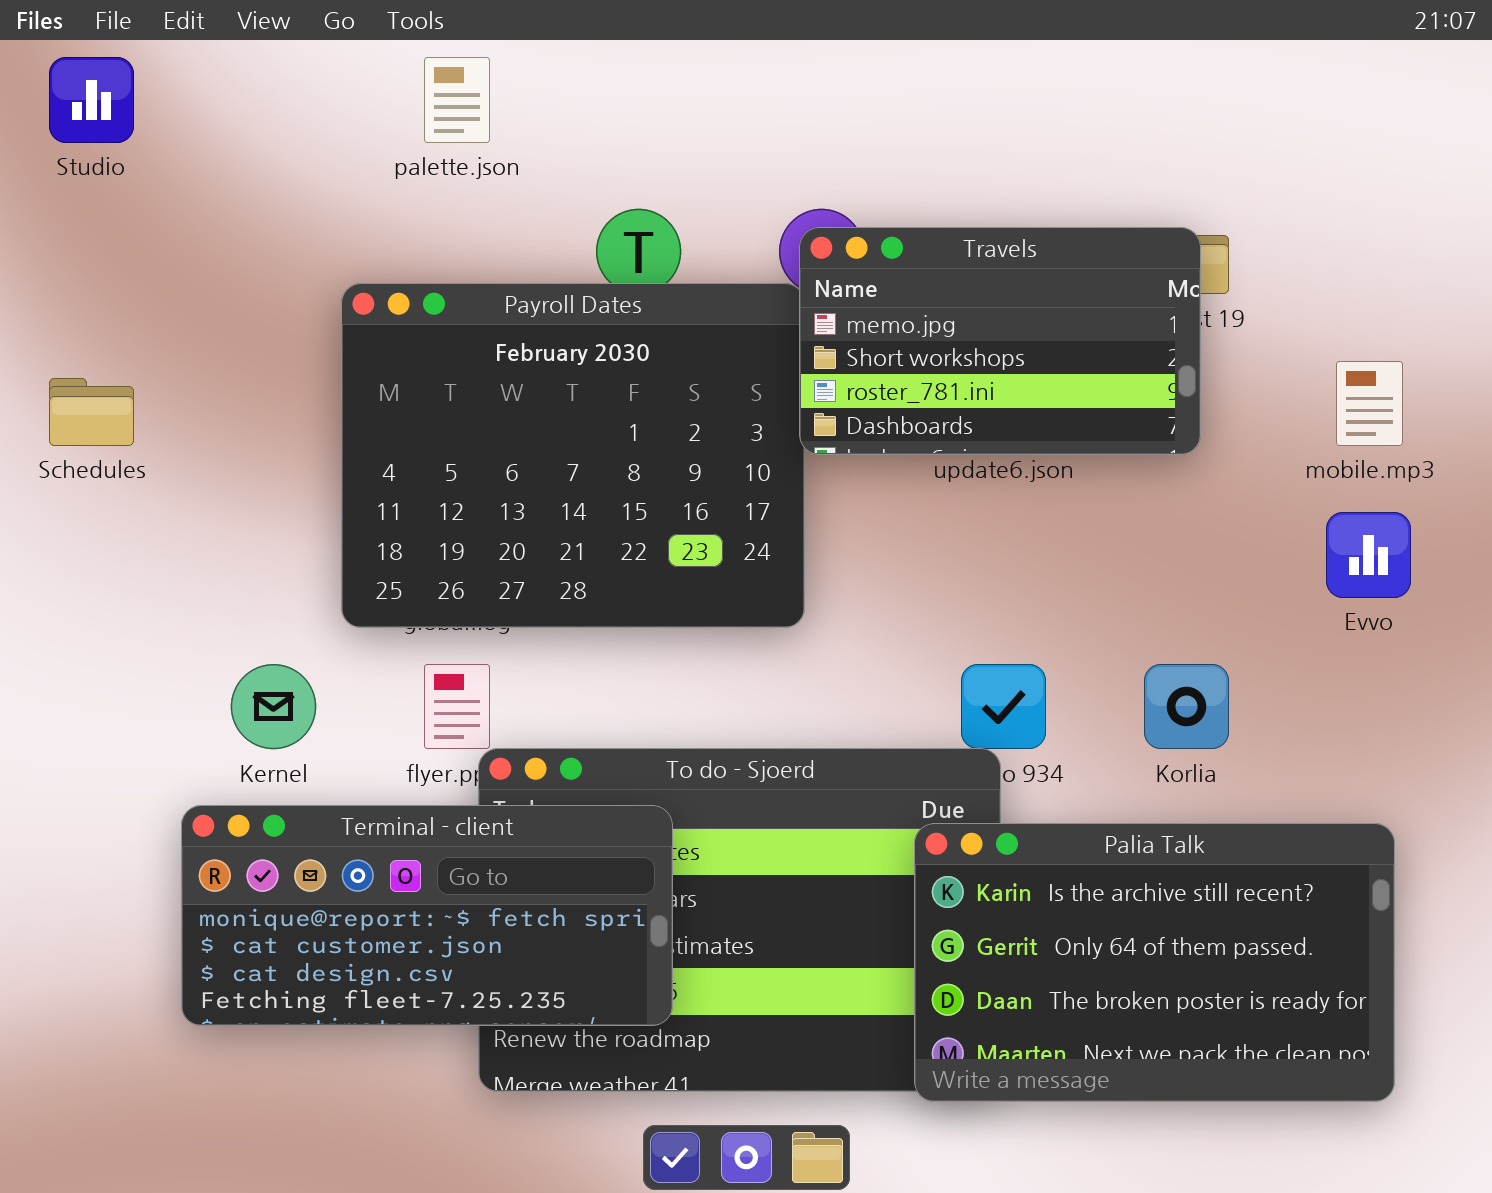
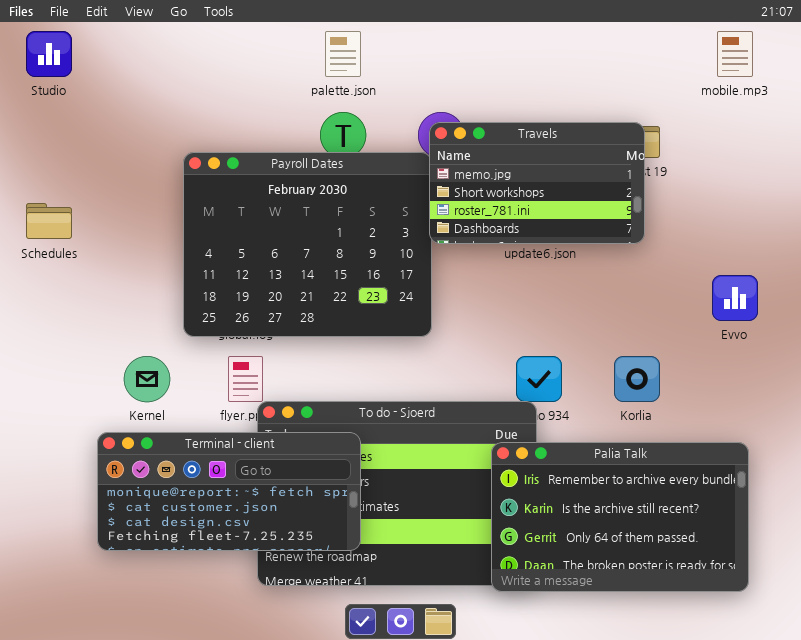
palette.json: [424,57,490,143] -> [325,31,361,77], moved
mobile.mp3: [1336,361,1403,446] -> [717,31,753,77], moved
Palia Talk: [914,823,1395,1102] -> [491,442,749,592], scrolled up 1 row

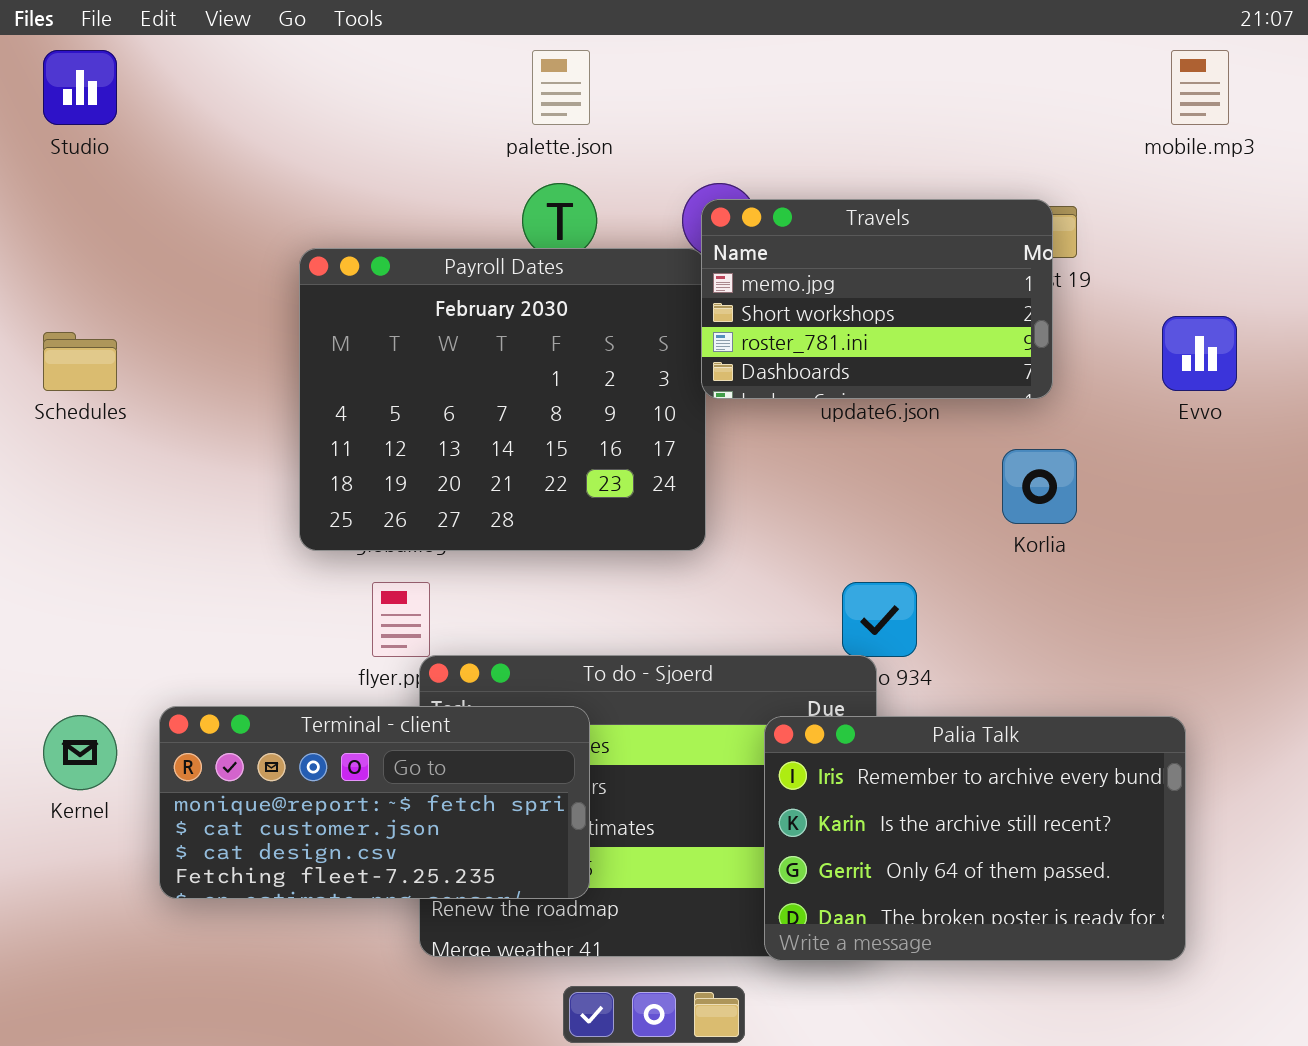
Evvo: [712,275,758,321] -> [1162,316,1237,391], moved
Kernel: [124,356,170,402] -> [43,715,117,790], moved
Korlia: [614,356,660,402] -> [1002,449,1077,524], moved
Palia Talk: [491,442,749,592] -> [764,716,1186,961], moved

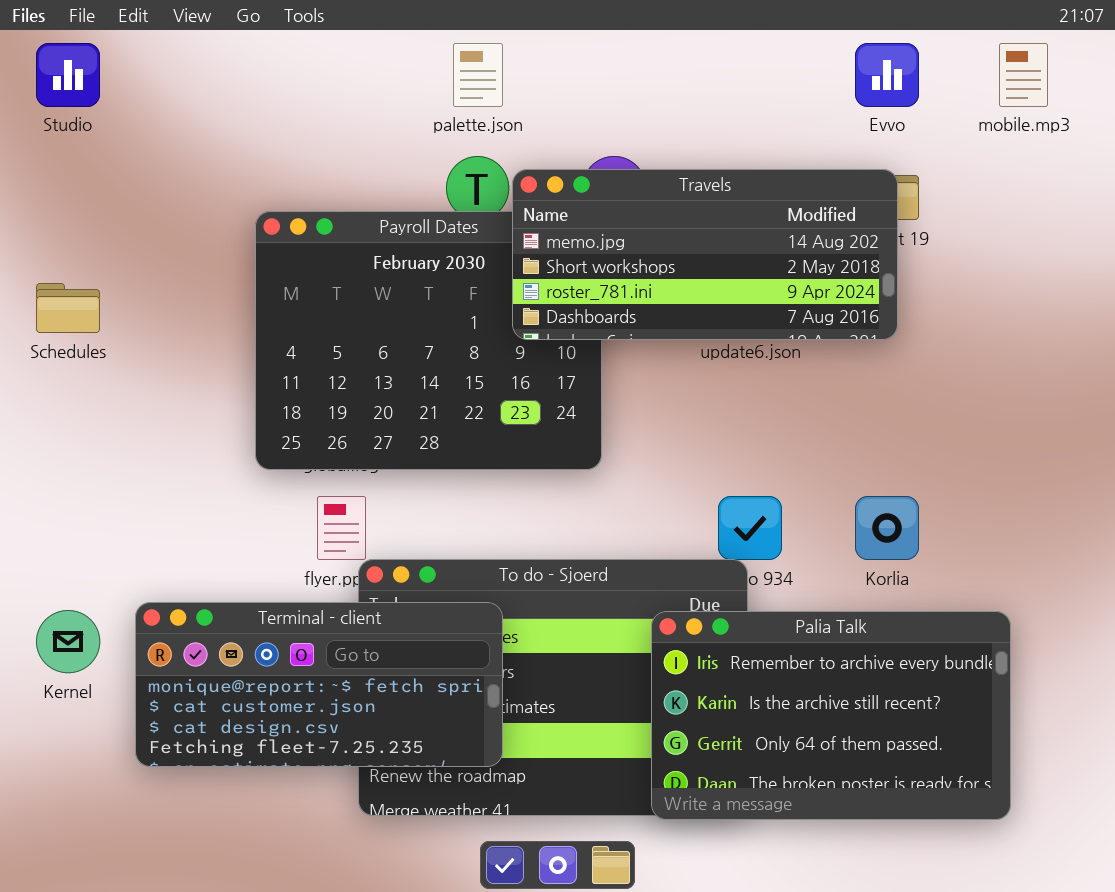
Travels: [701,199,1053,399] -> [512,169,898,340], resized
Evvo: [1162,316,1237,391] -> [855,43,919,107], moved
Korlia: [1002,449,1077,524] -> [855,496,919,560], moved

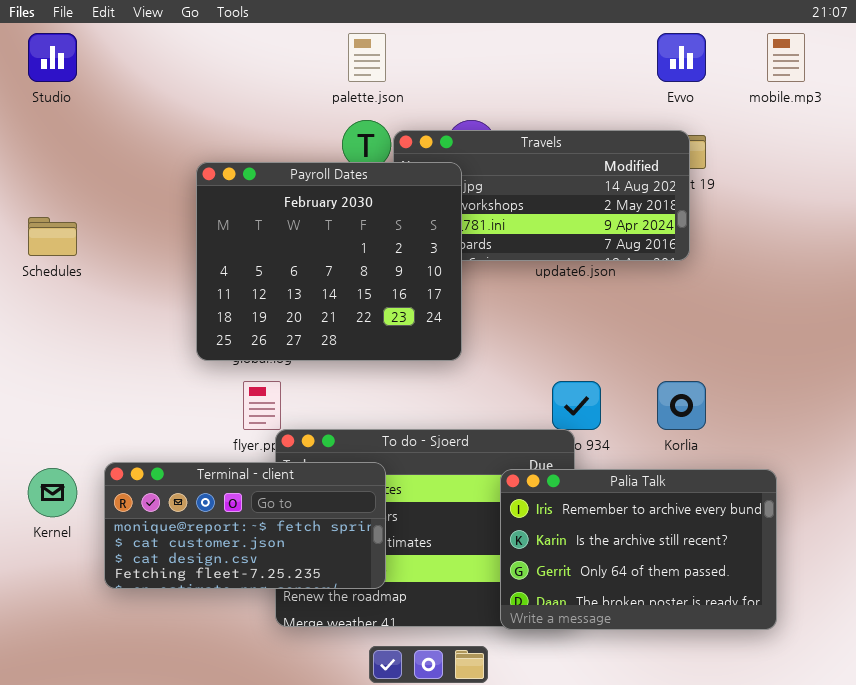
Payroll Dates: [255,211,602,470] -> [196,162,462,361], raised

